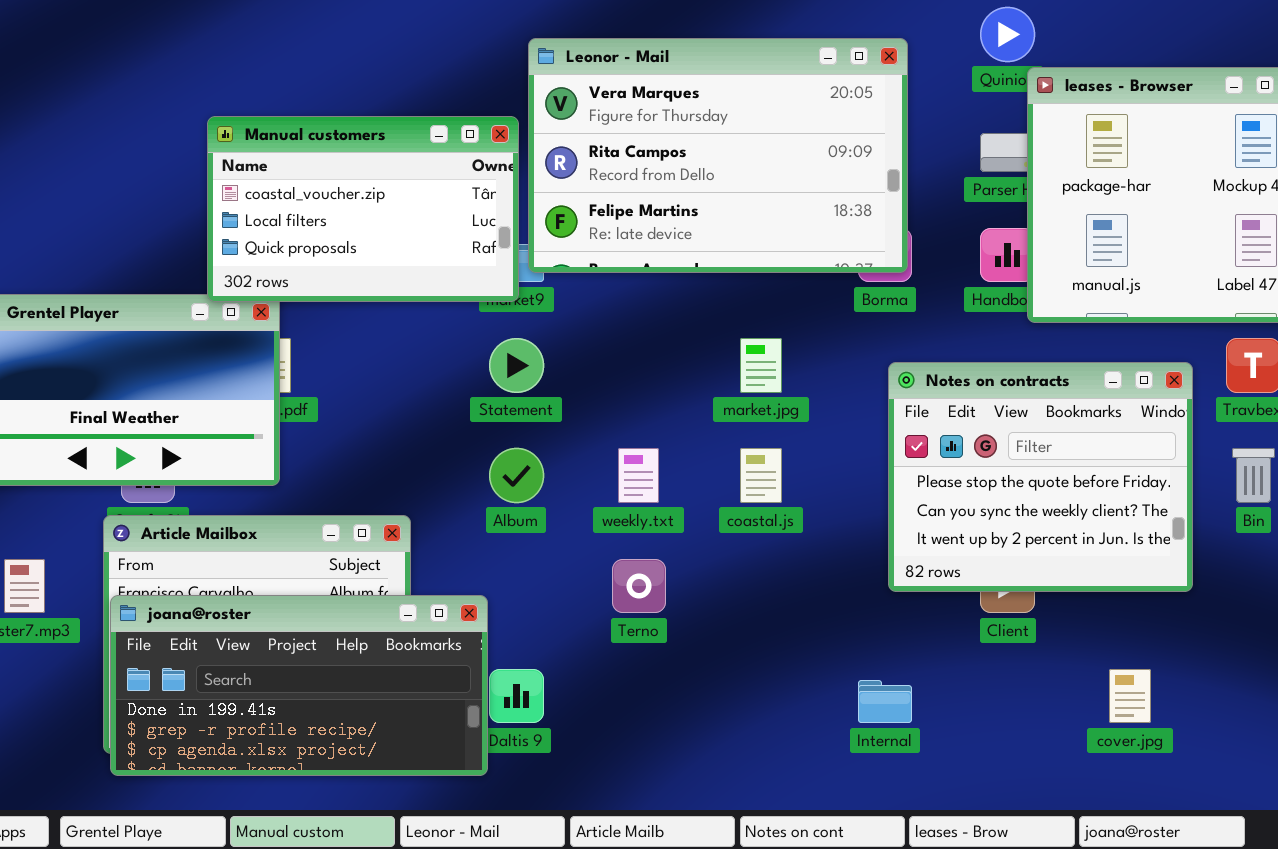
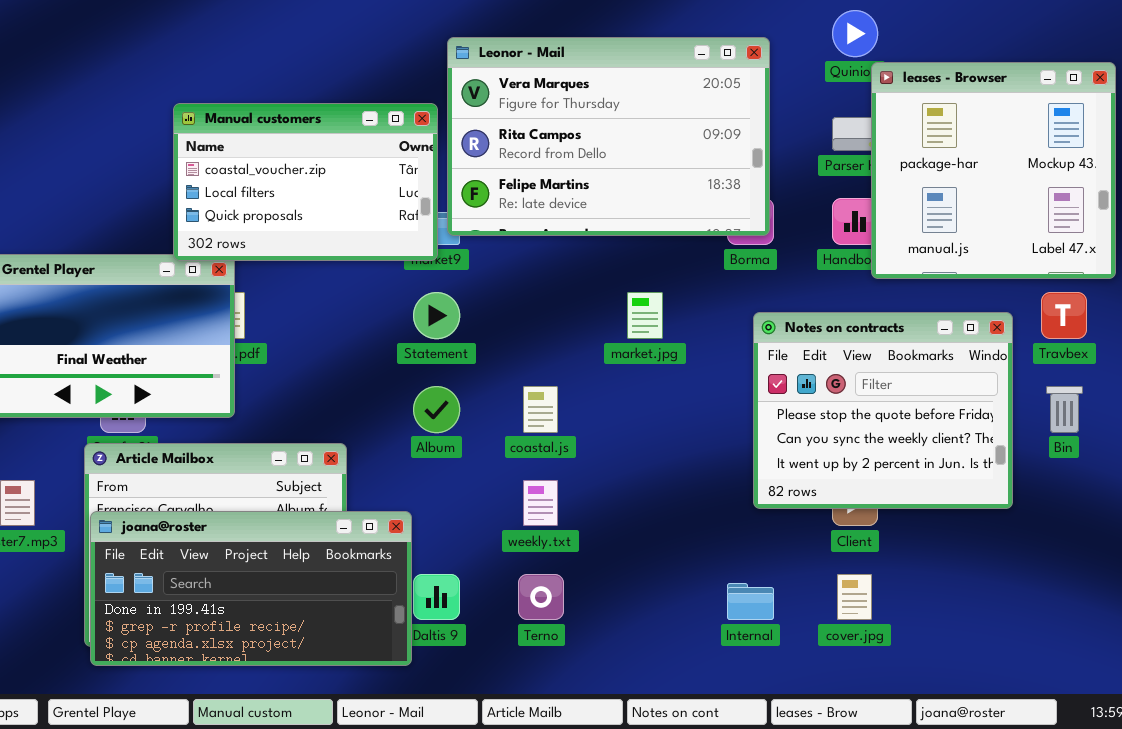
weekly.txt: [618,448,659,503] -> [523,480,558,526], moved
coastal.js: [740,448,782,503] -> [523,386,558,433], moved
Terno: [612,559,666,613] -> [518,574,564,620], moved
cover.jpg: [1109,669,1151,723] -> [837,574,872,620], moved

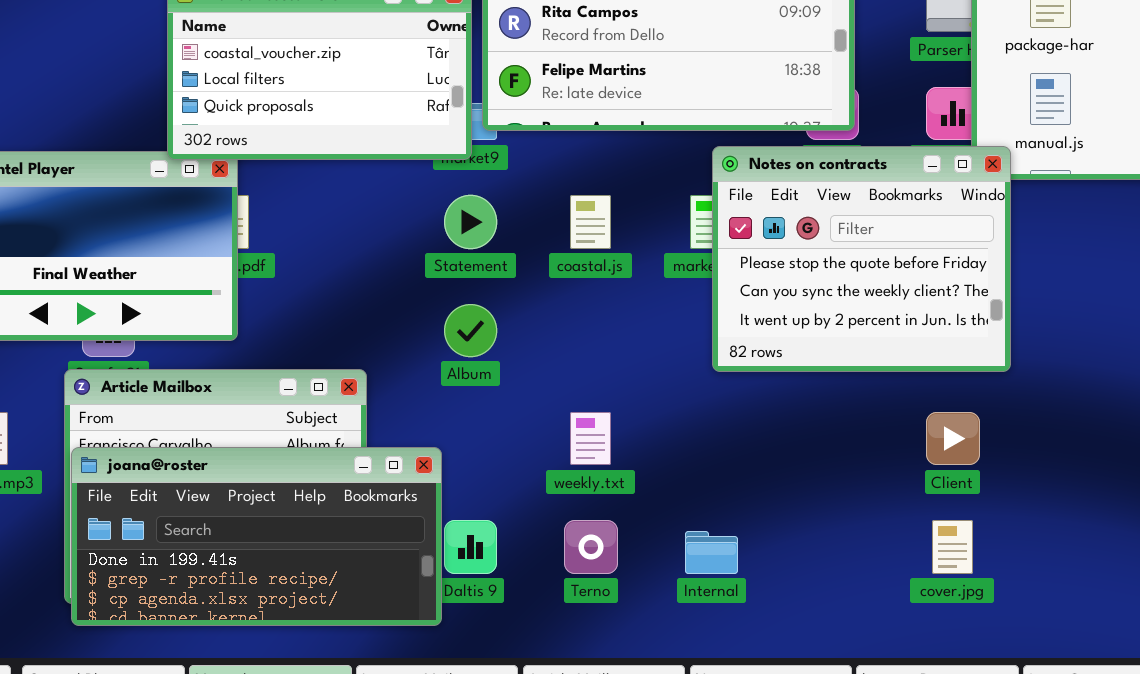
Notes on contracts: [753,312,1013,509] -> [712,146,1011,372], moved
coastal.js: [523,386,558,433] -> [570,195,611,249], moved
Internal: [727,583,774,620] -> [685,531,738,574], moved

